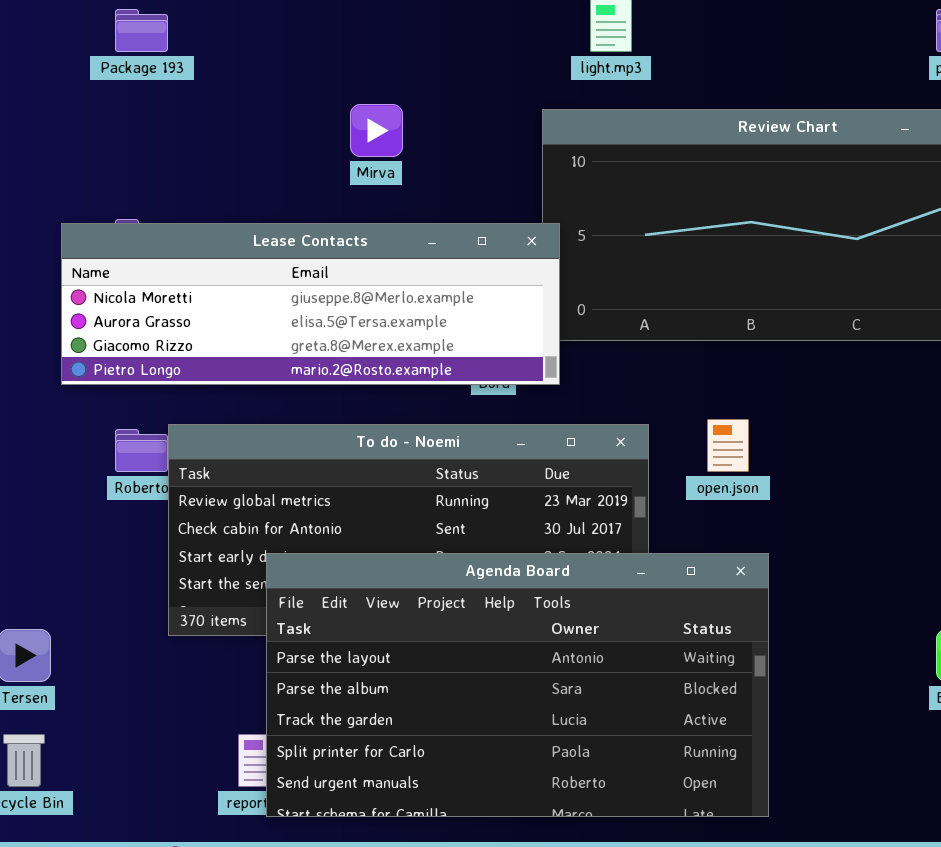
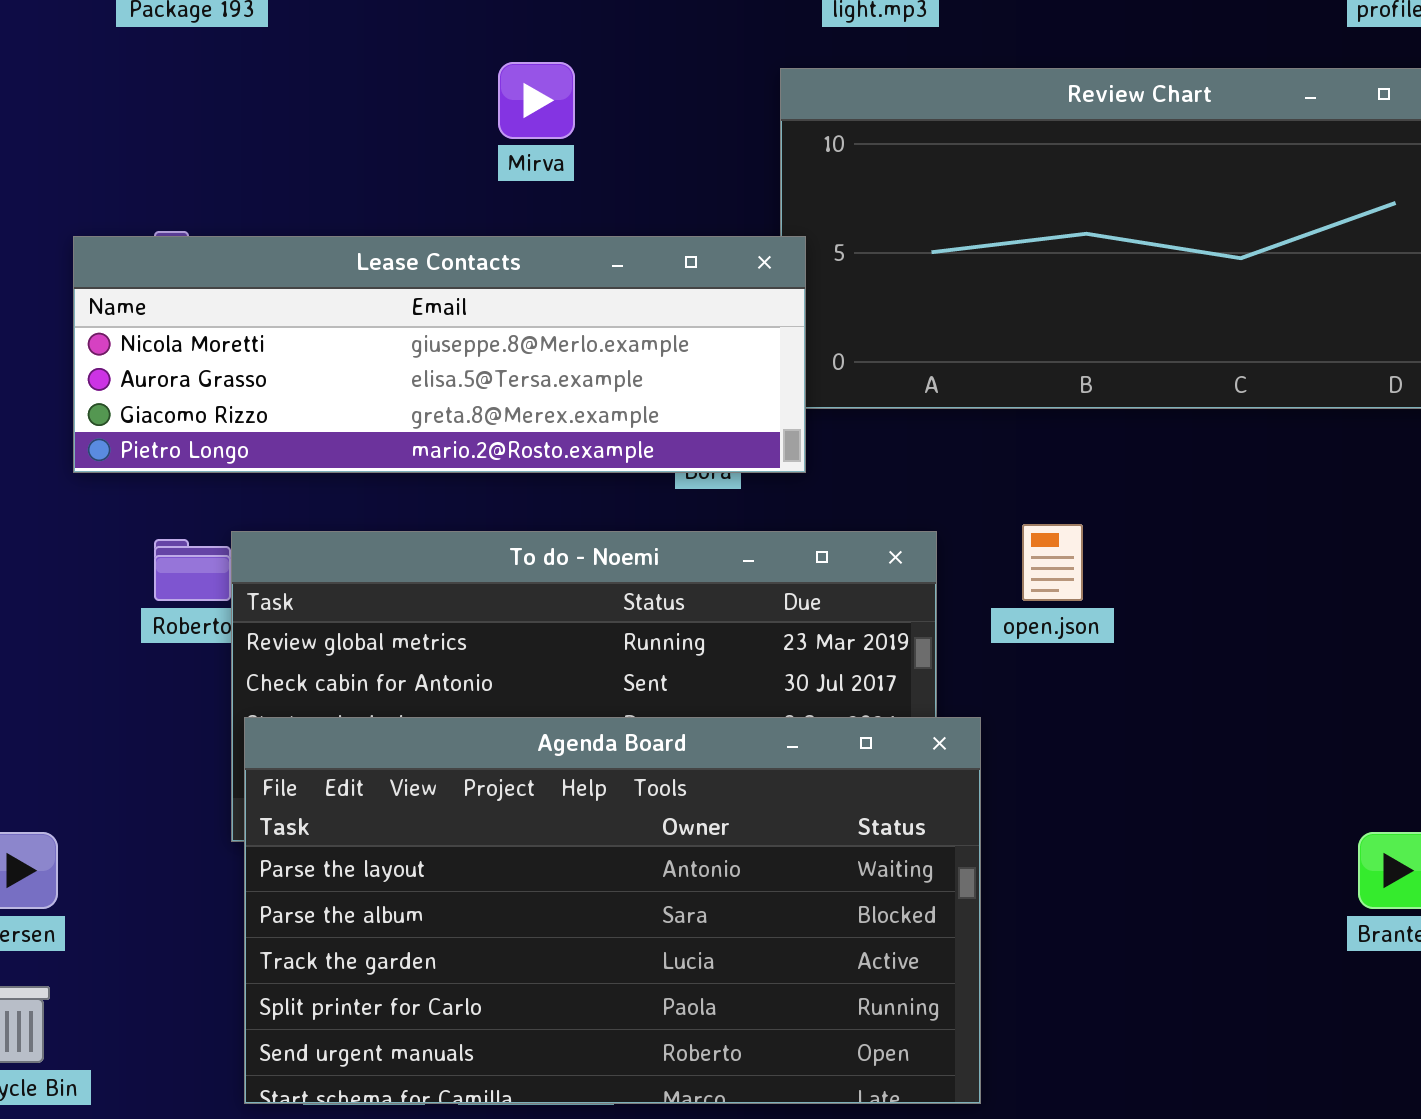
Agenda Board: [266,553,769,817] -> [244,717,981,1104], moved

